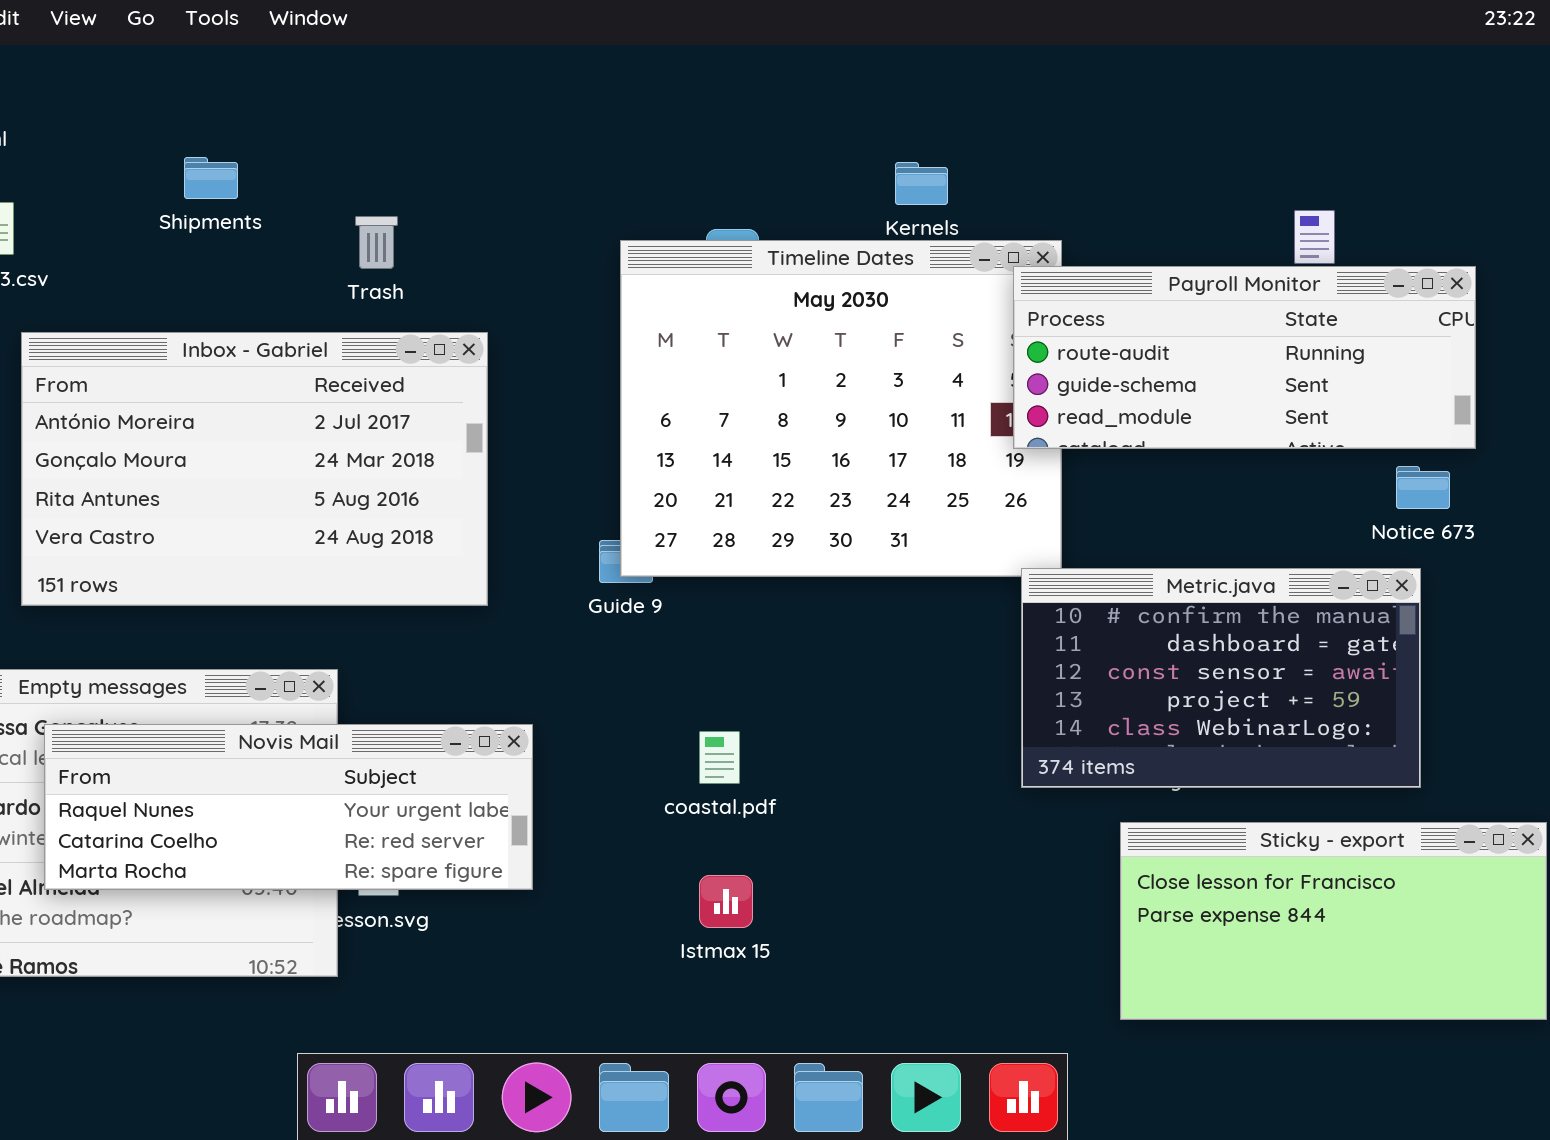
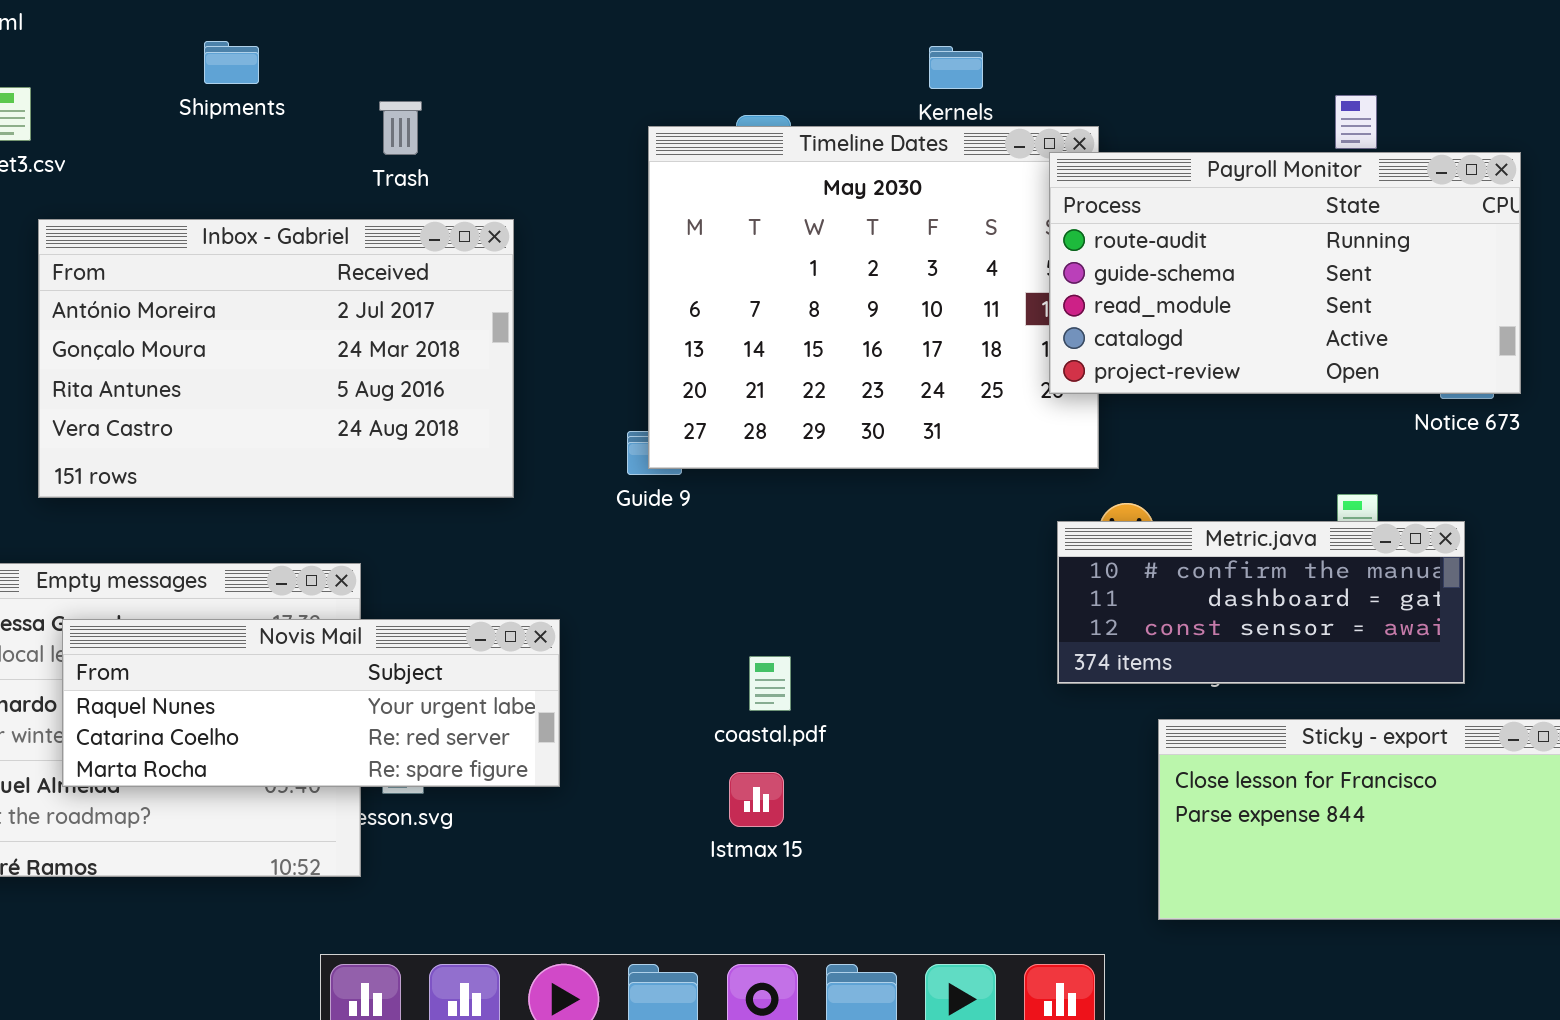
Payroll Monitor: [1013,266,1476,449] -> [1049,152,1521,394], resized
Metric.java: [1021,568,1421,788] -> [1057,521,1465,684], resized
coastal.pdf: [699,731,740,784] -> [749,656,791,711], moved

